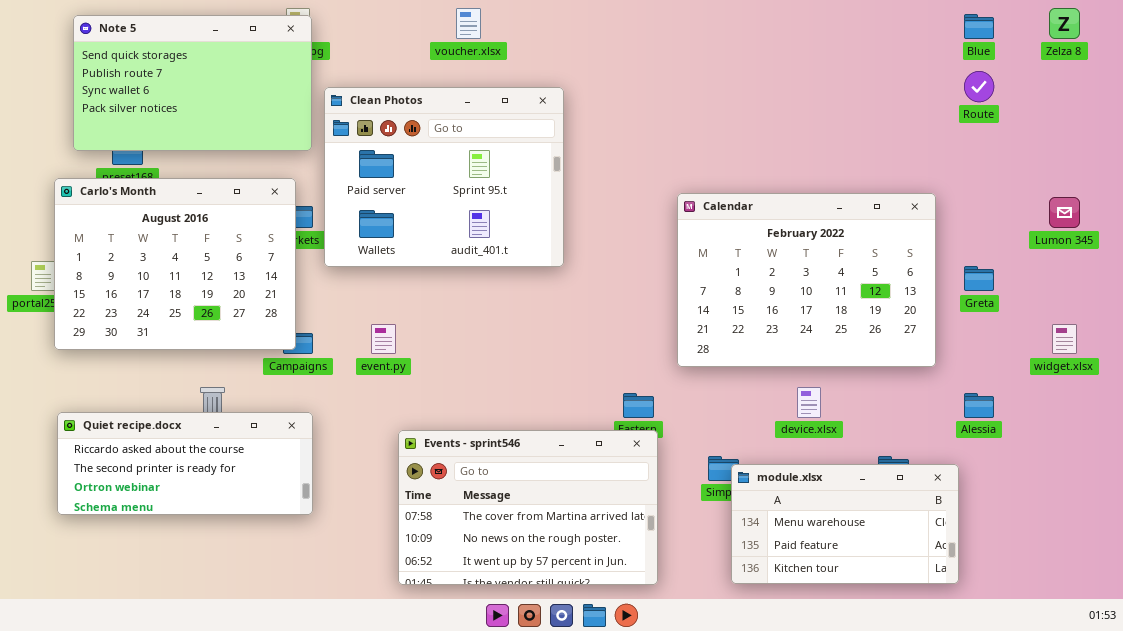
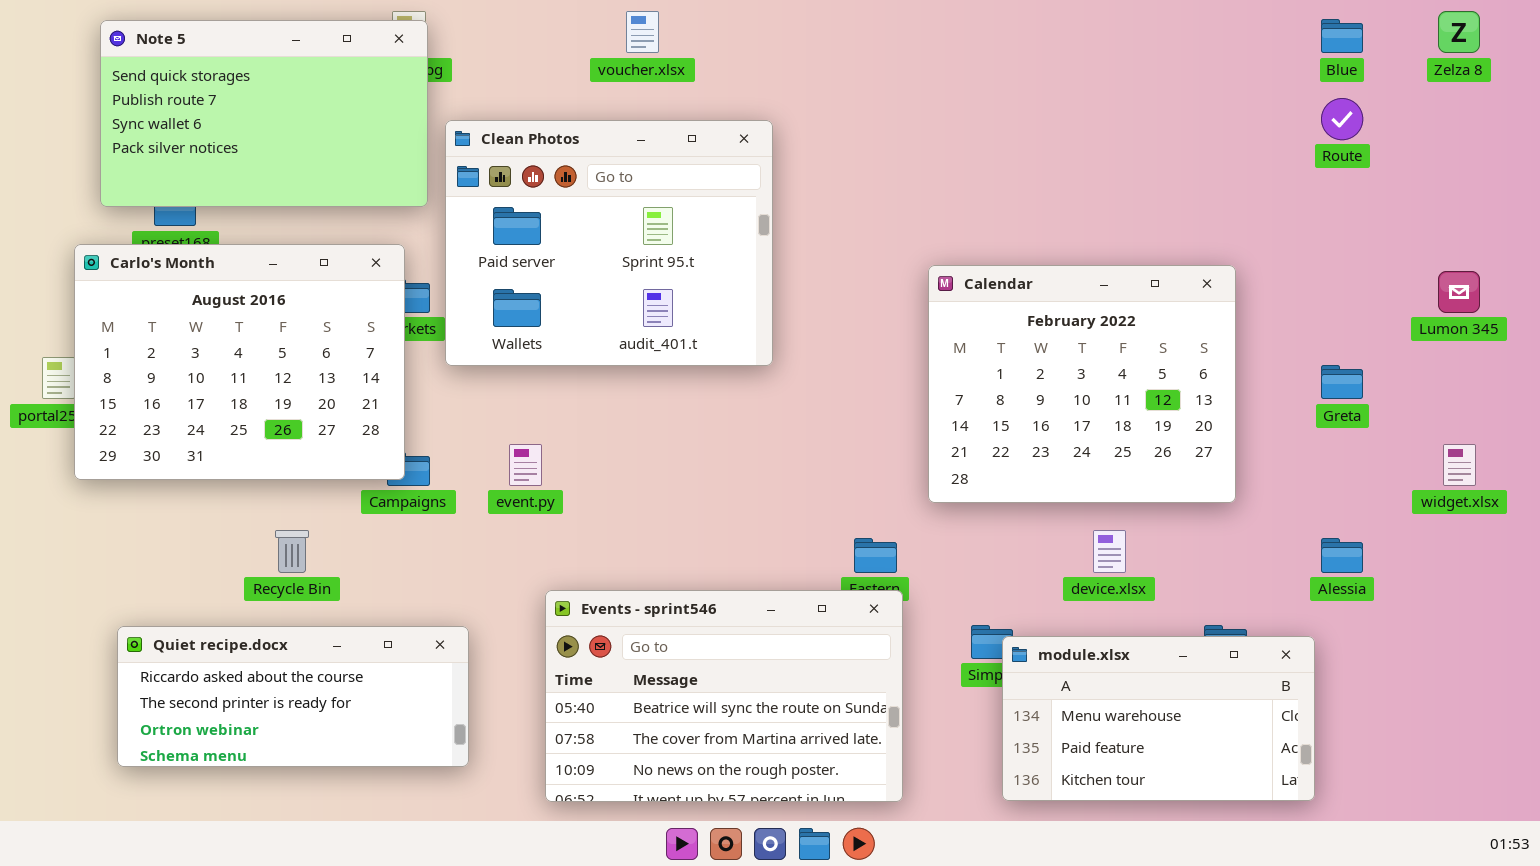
Calendar: [677,193,936,367] -> [928,265,1236,503], resized
Quiet recipe.docx: [57,412,313,515] -> [117,626,469,767], moved
Events - sprint546: [398,430,658,585] -> [545,590,903,802], scrolled up 1 row

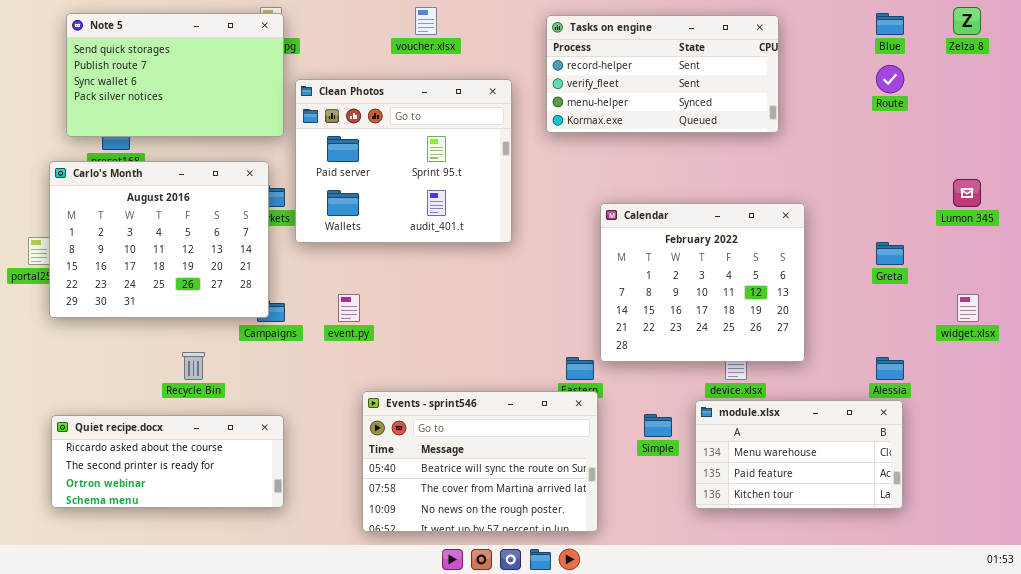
Tasks on engine: none -> [546,15,779,133], opened
Calendar: [928,265,1236,503] -> [600,203,805,362], moved
Quiet recipe.docx: [117,626,469,767] -> [51,415,284,508], moved
module.xlsx: [1002,636,1315,801] -> [695,400,903,509], moved

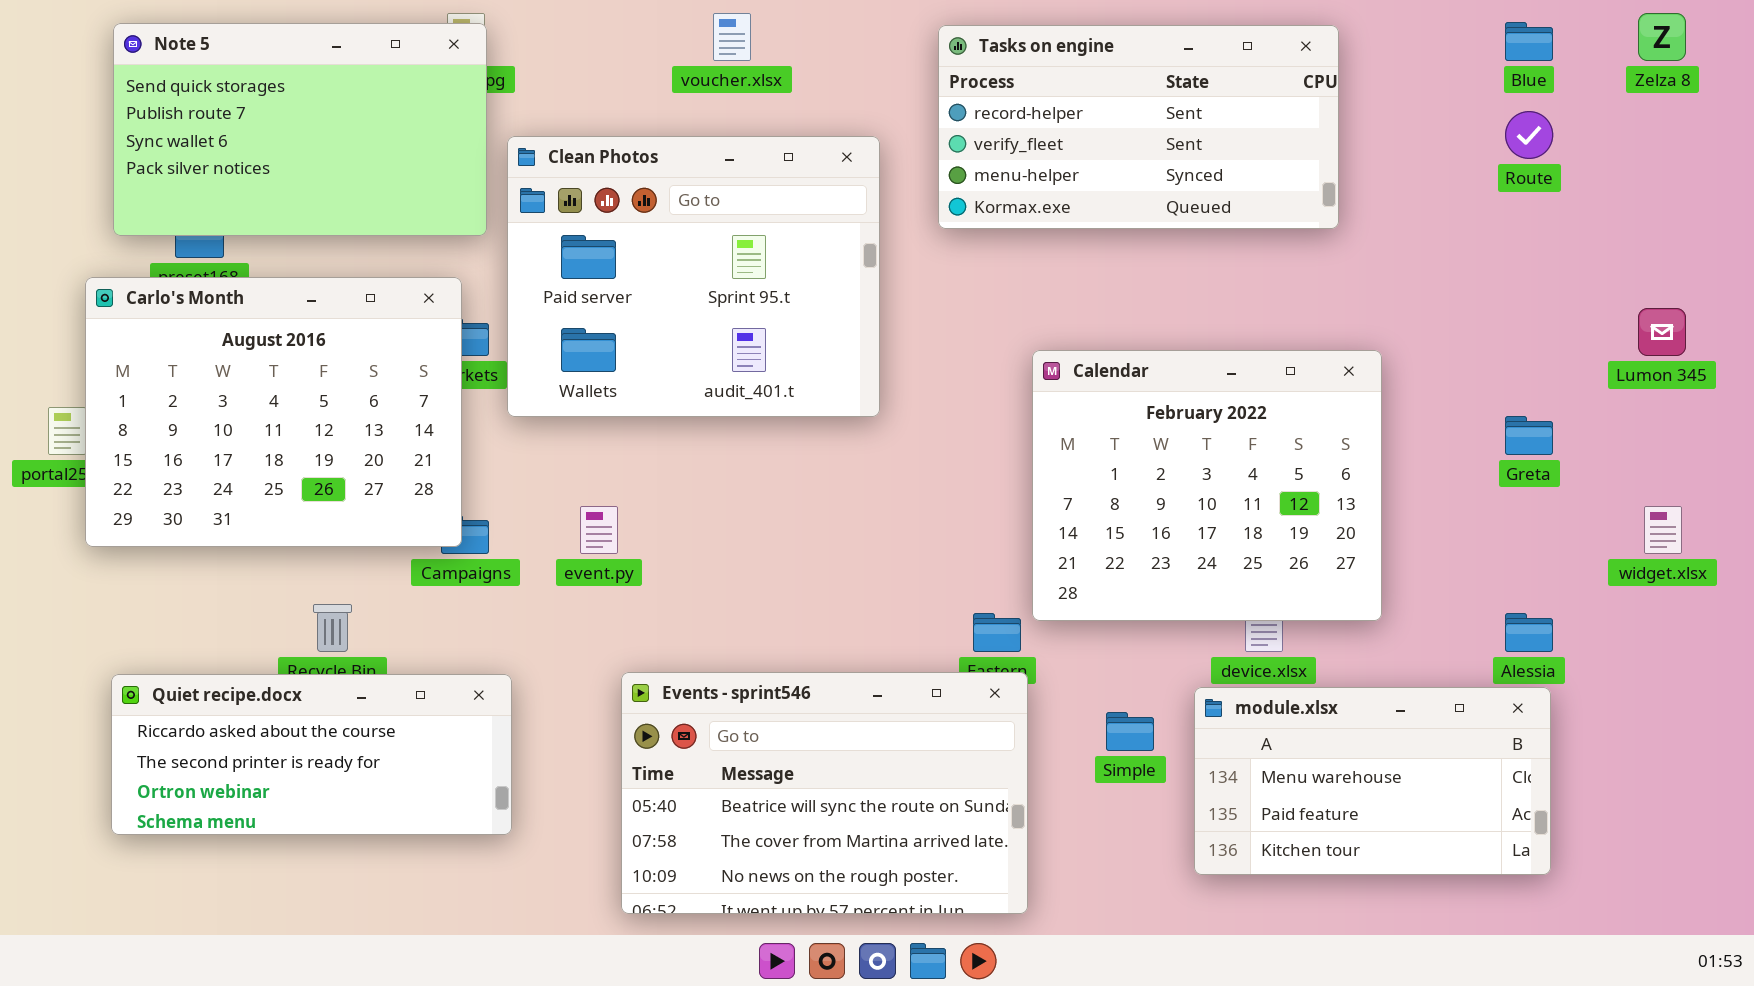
Quiet recipe.docx: [51,415,284,508] -> [111,674,512,835], moved

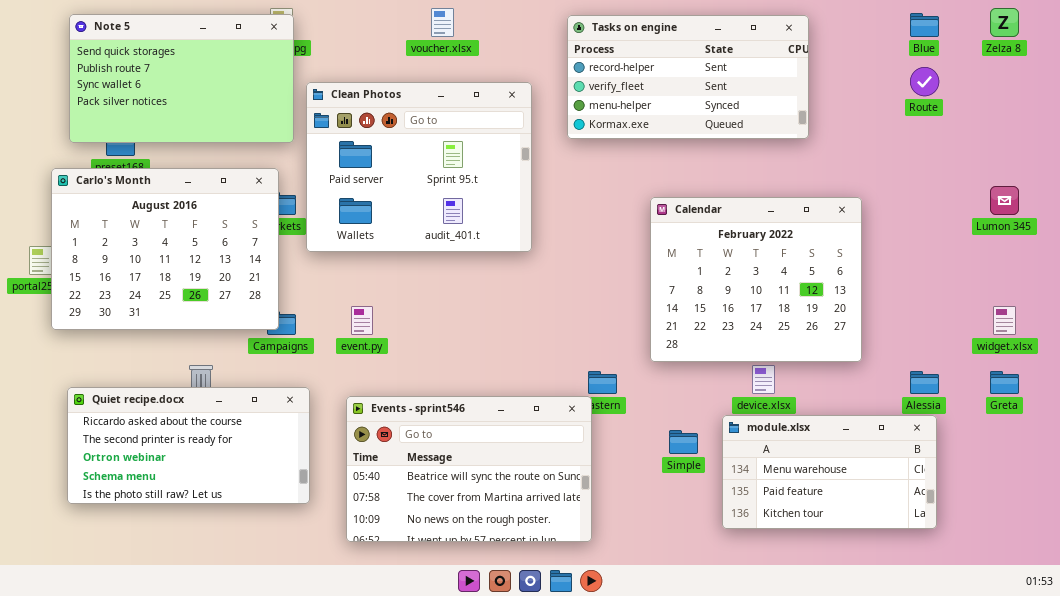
Calendar: [1032,350,1382,621] -> [650,197,862,362], moved
Greta: [1505,416,1553,455] -> [990,371,1019,394], moved
Events - sprint546: [621,672,1028,914] -> [346,396,592,542], moved
Quiet recipe.docx: [111,674,512,835] -> [67,387,310,504], resized

